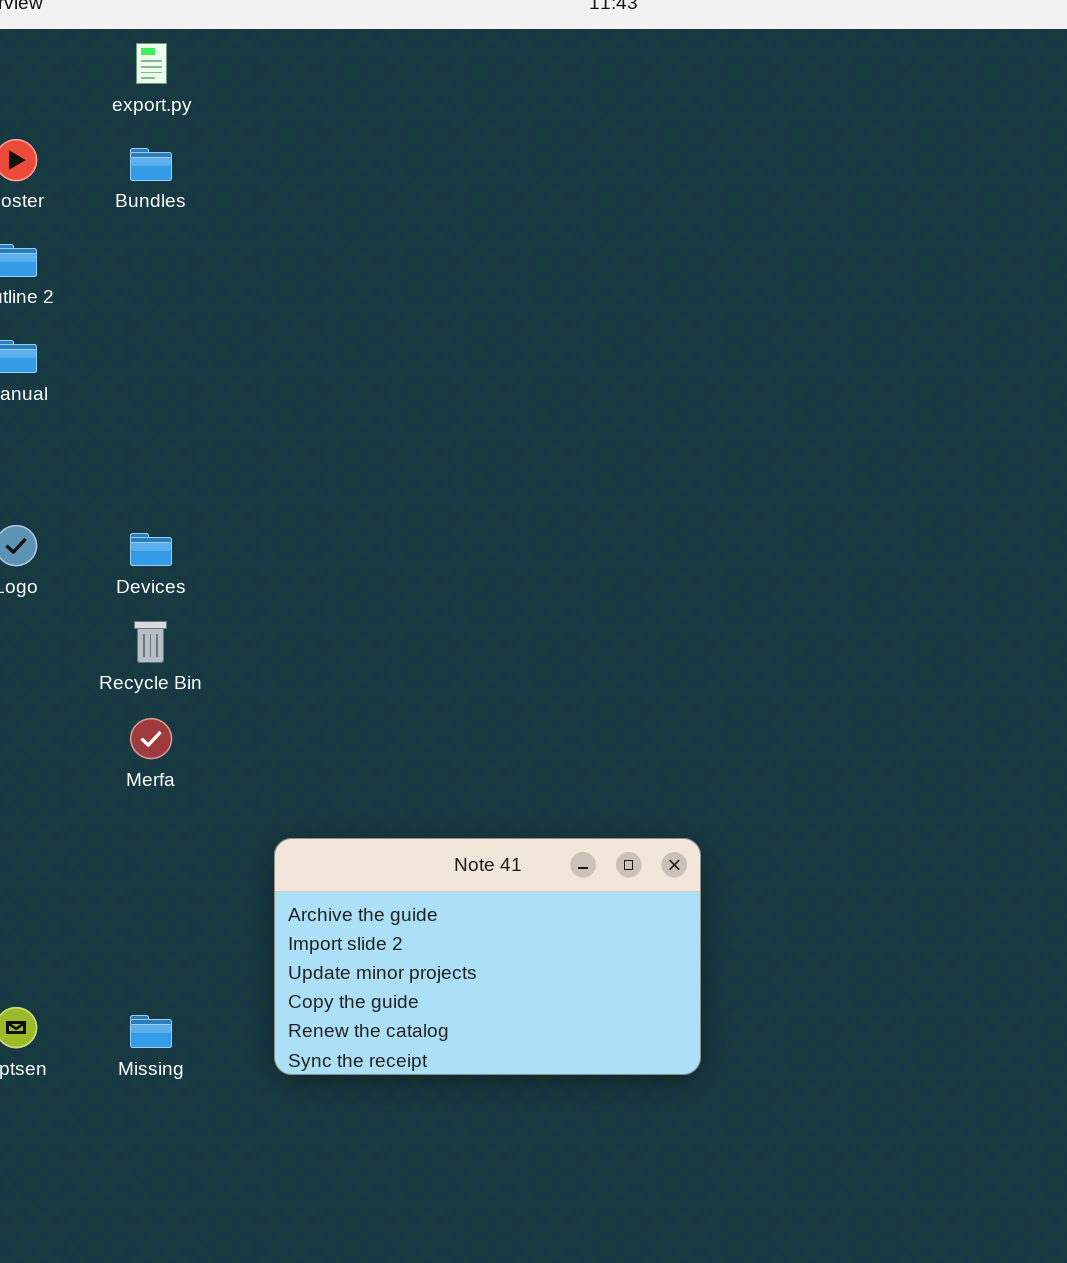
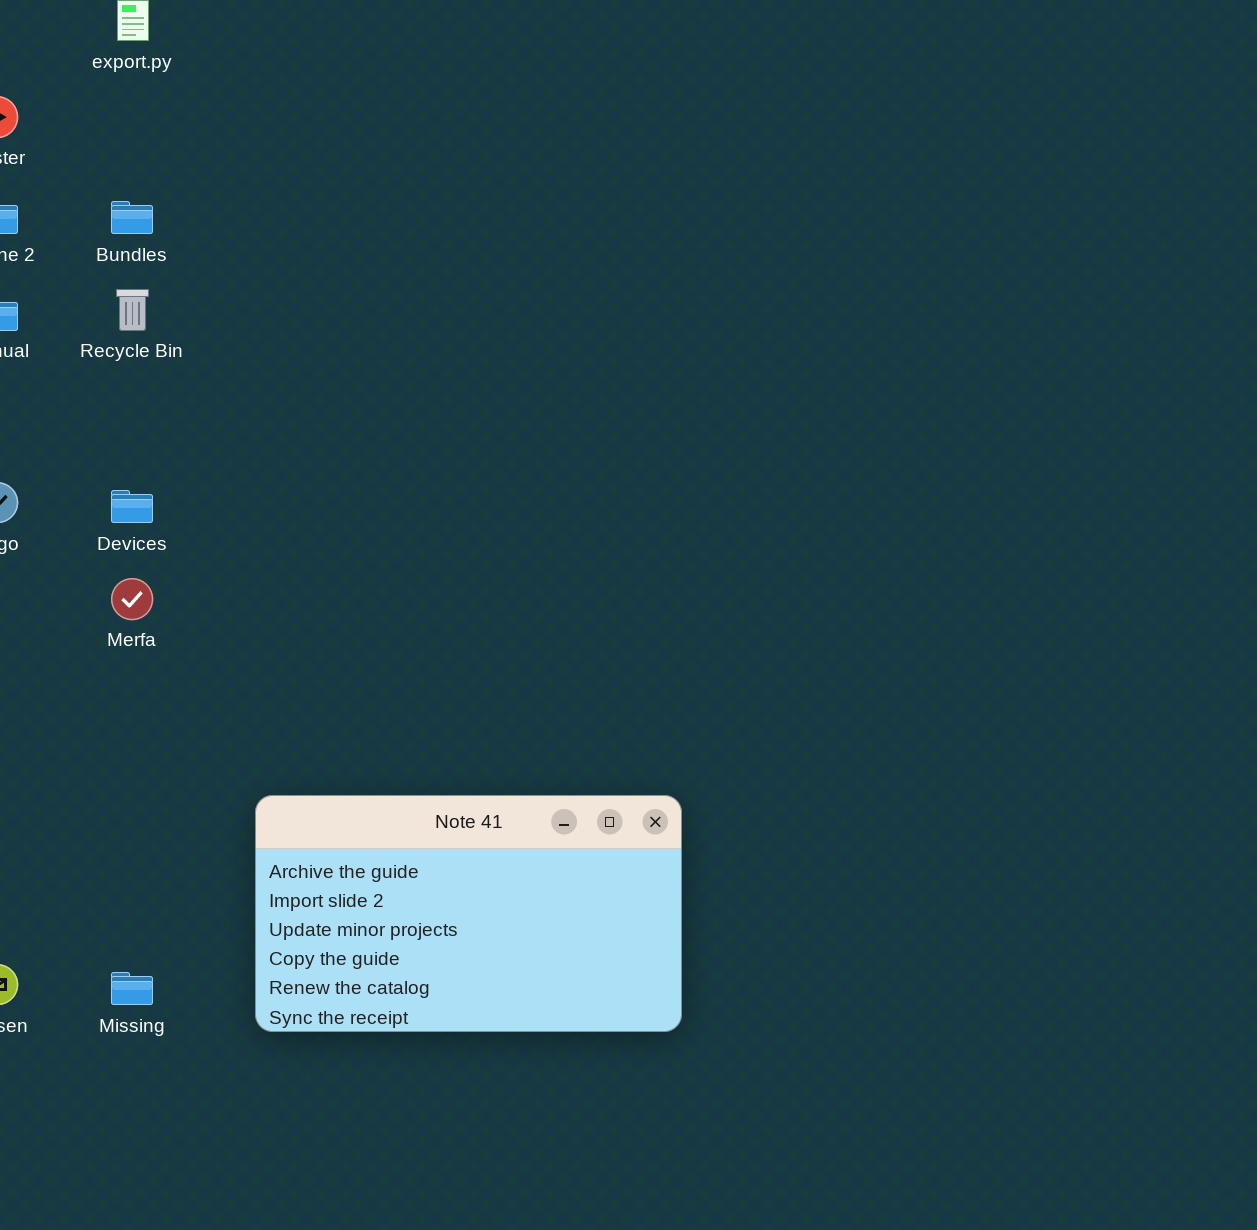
Bundles: [130,148,172,181] -> [111,201,153,234], moved
Recycle Bin: [134,621,167,663] -> [116,289,149,331], moved
Merfa: [130,718,172,759] -> [111,578,153,620], moved

